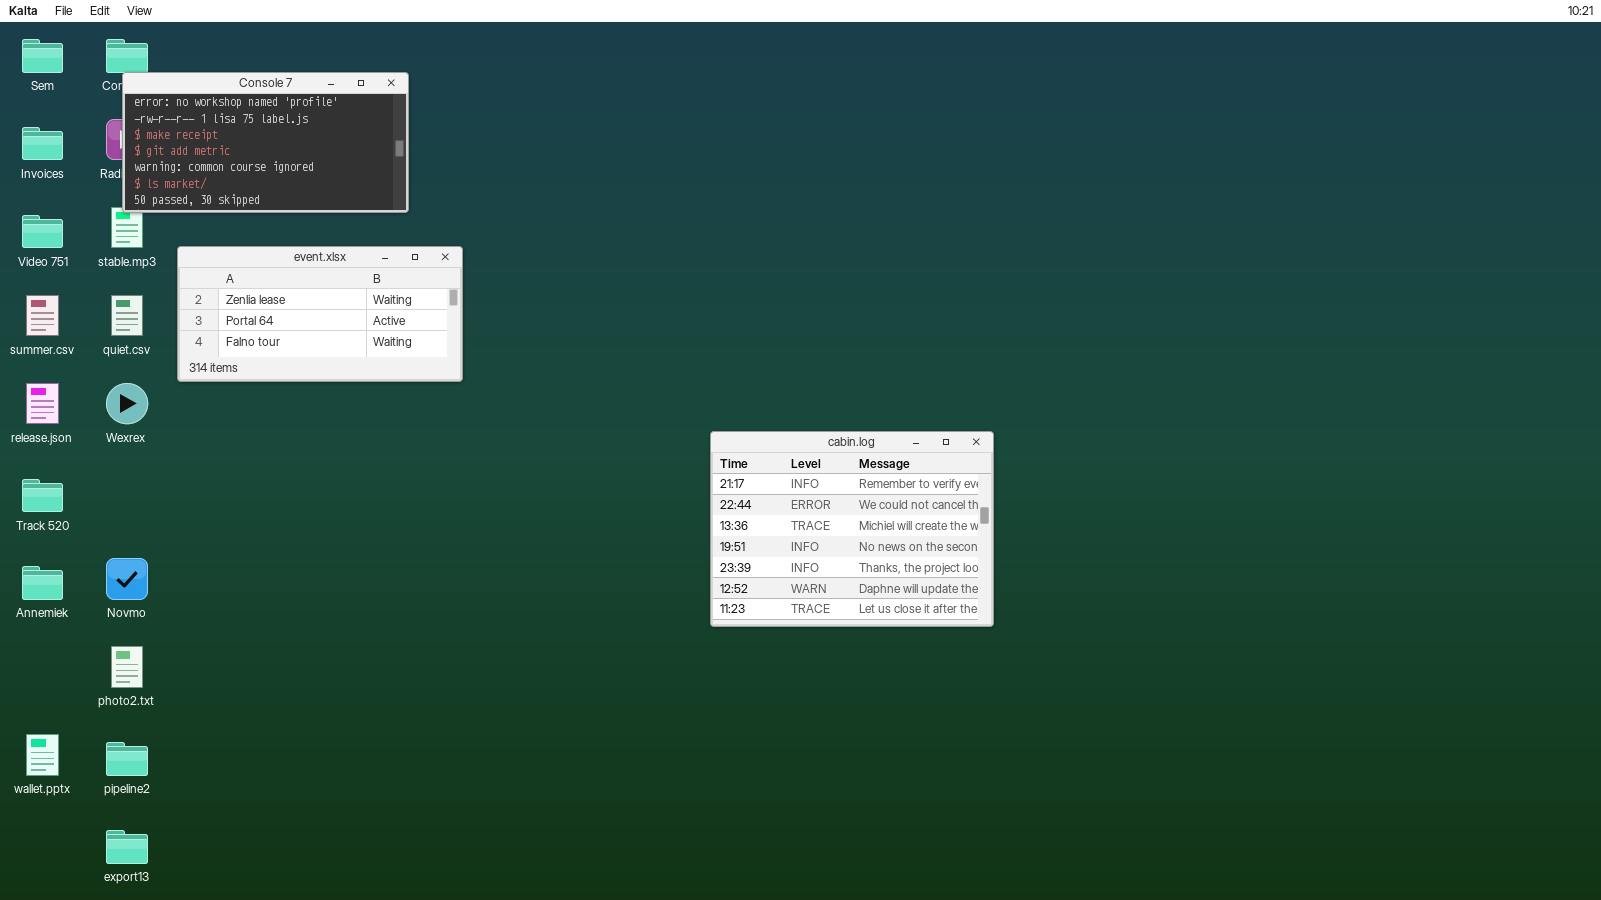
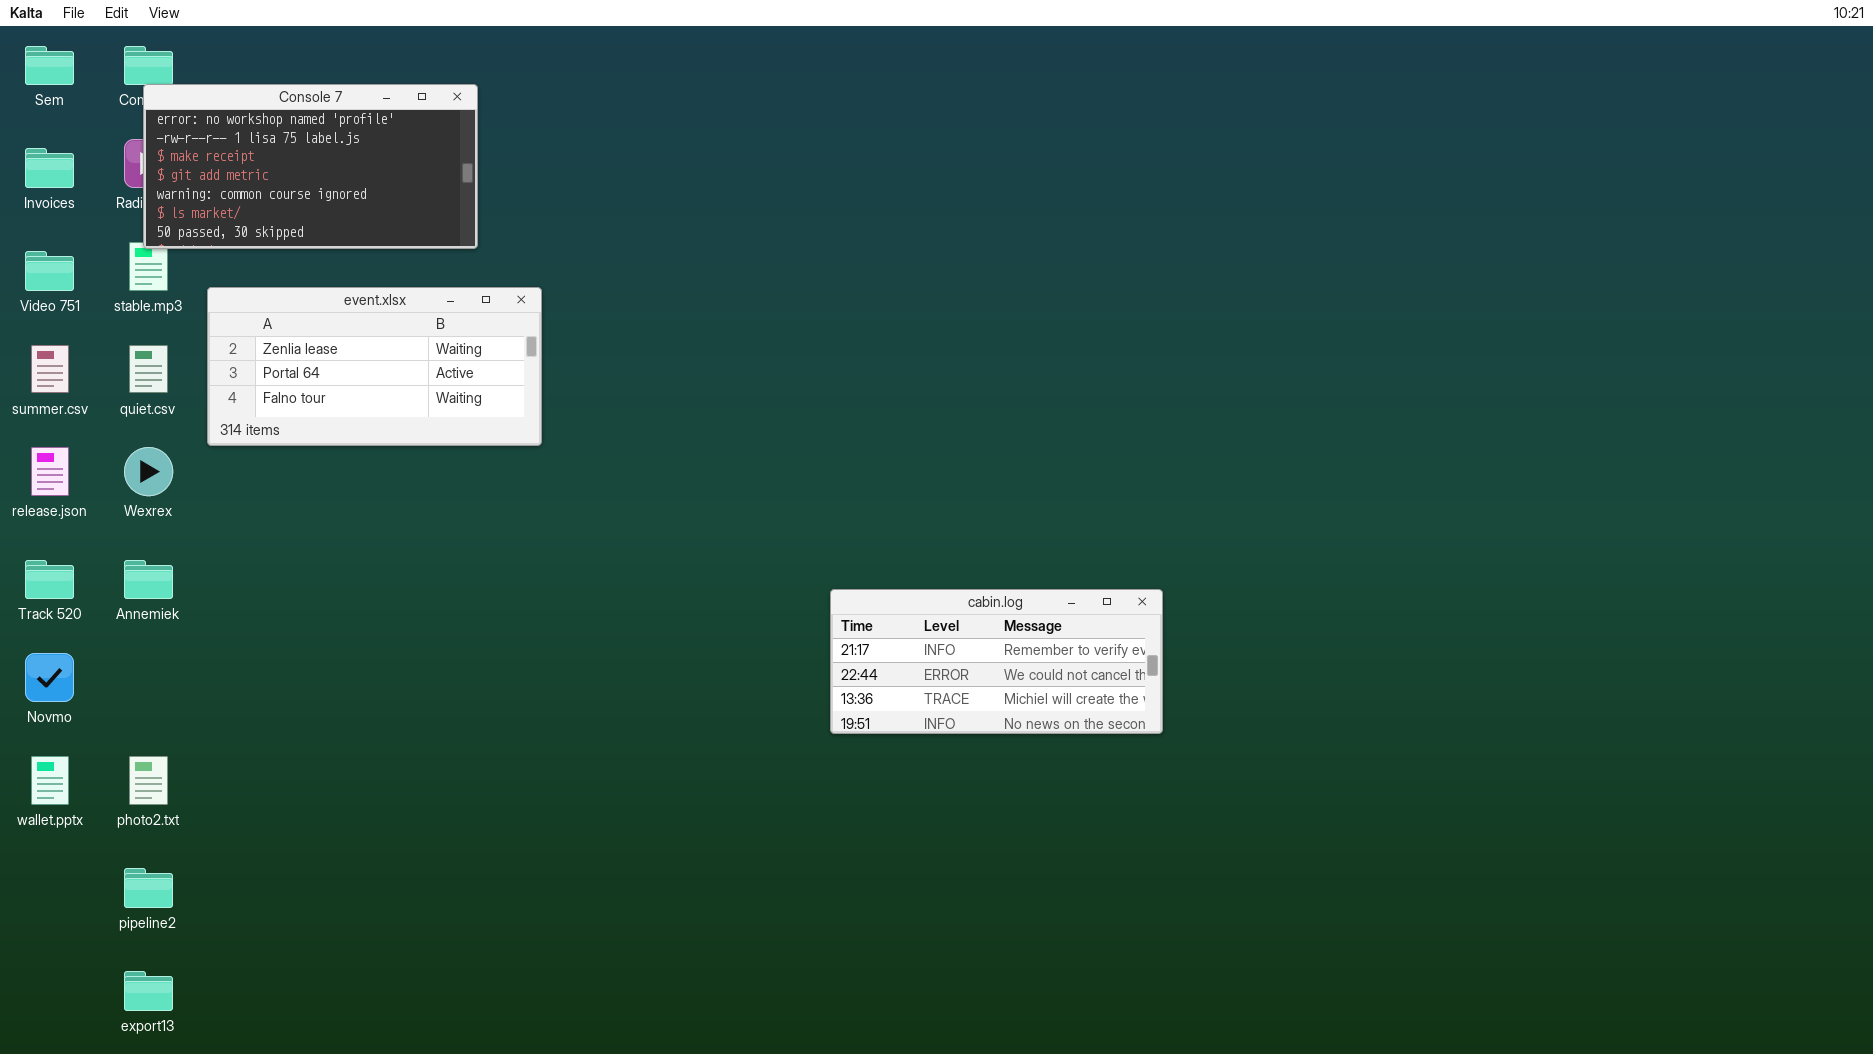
cabin.log: [710,431,994,627] -> [830,589,1163,734], resized
Novmo: [106,558,148,600] -> [25,653,74,702], moved
Annemiek: [22,566,63,600] -> [124,560,173,599], moved
wallet.pptx: [26,734,59,776] -> [31,756,69,805], moved

